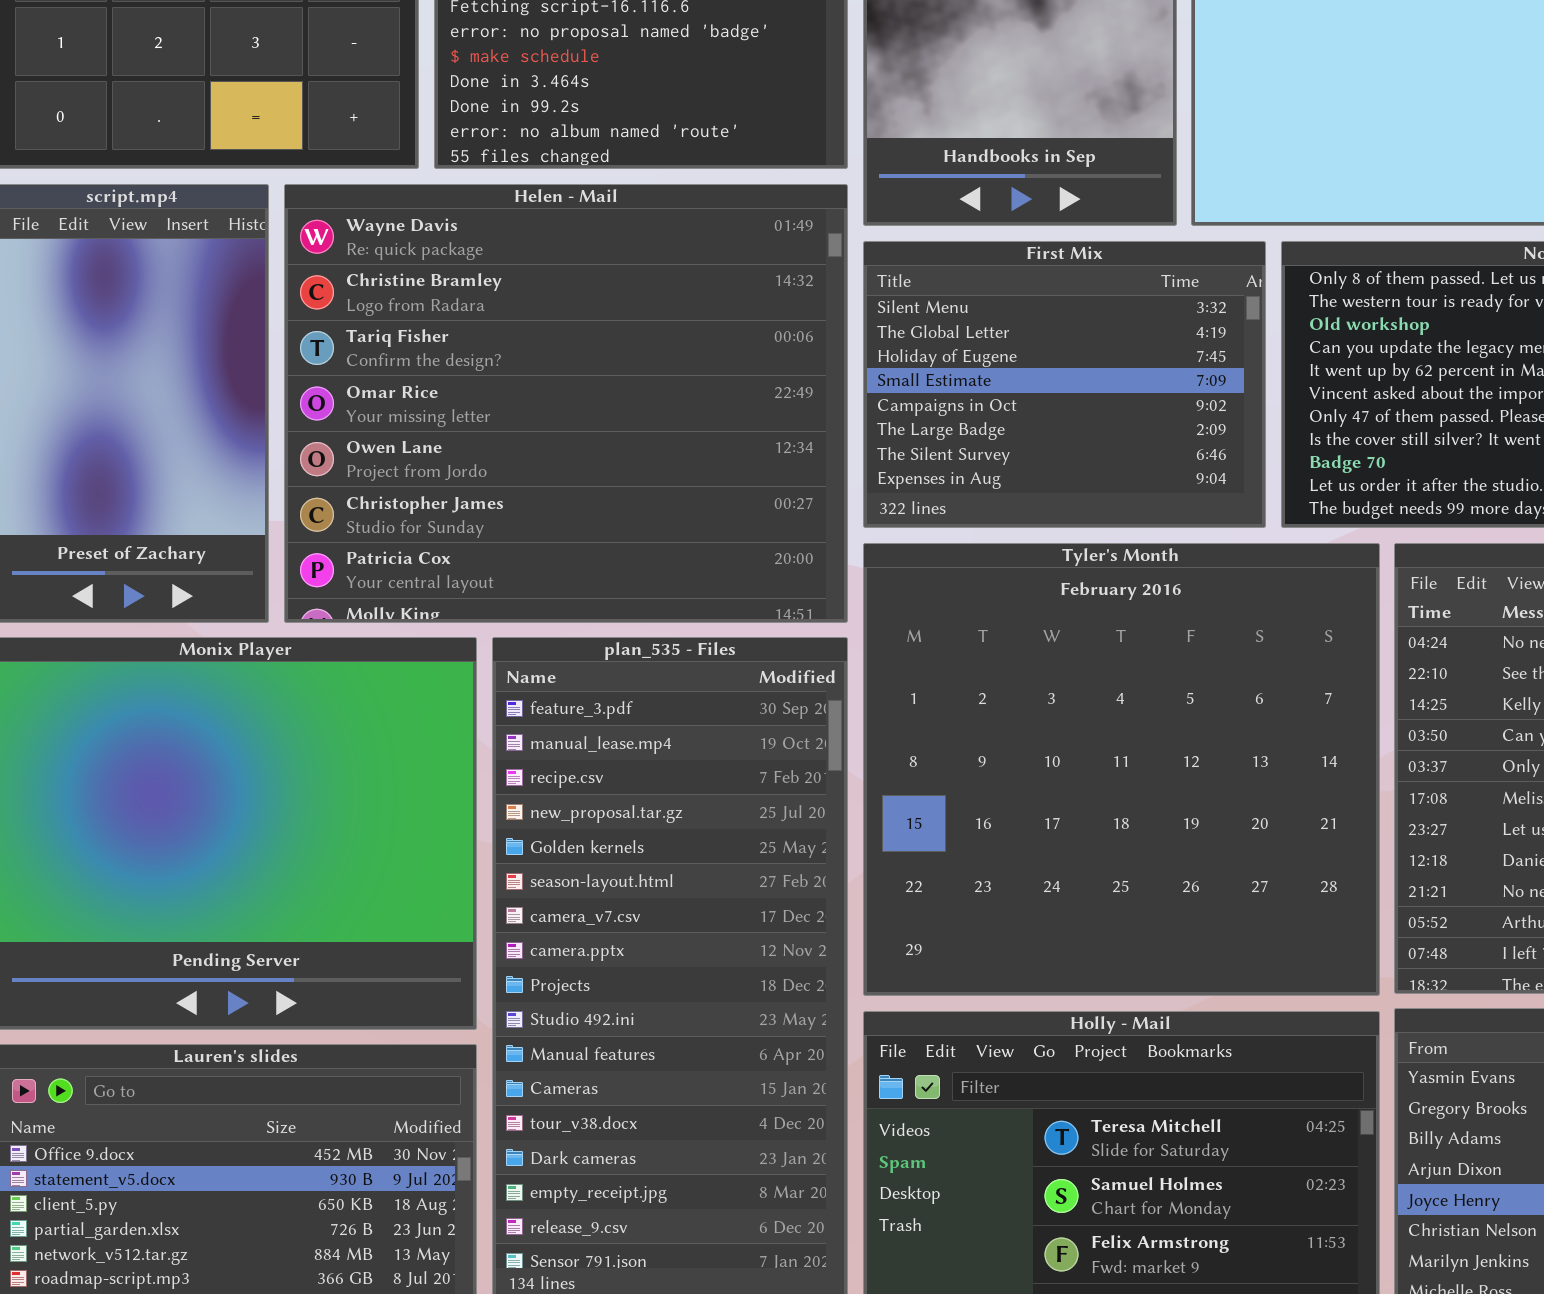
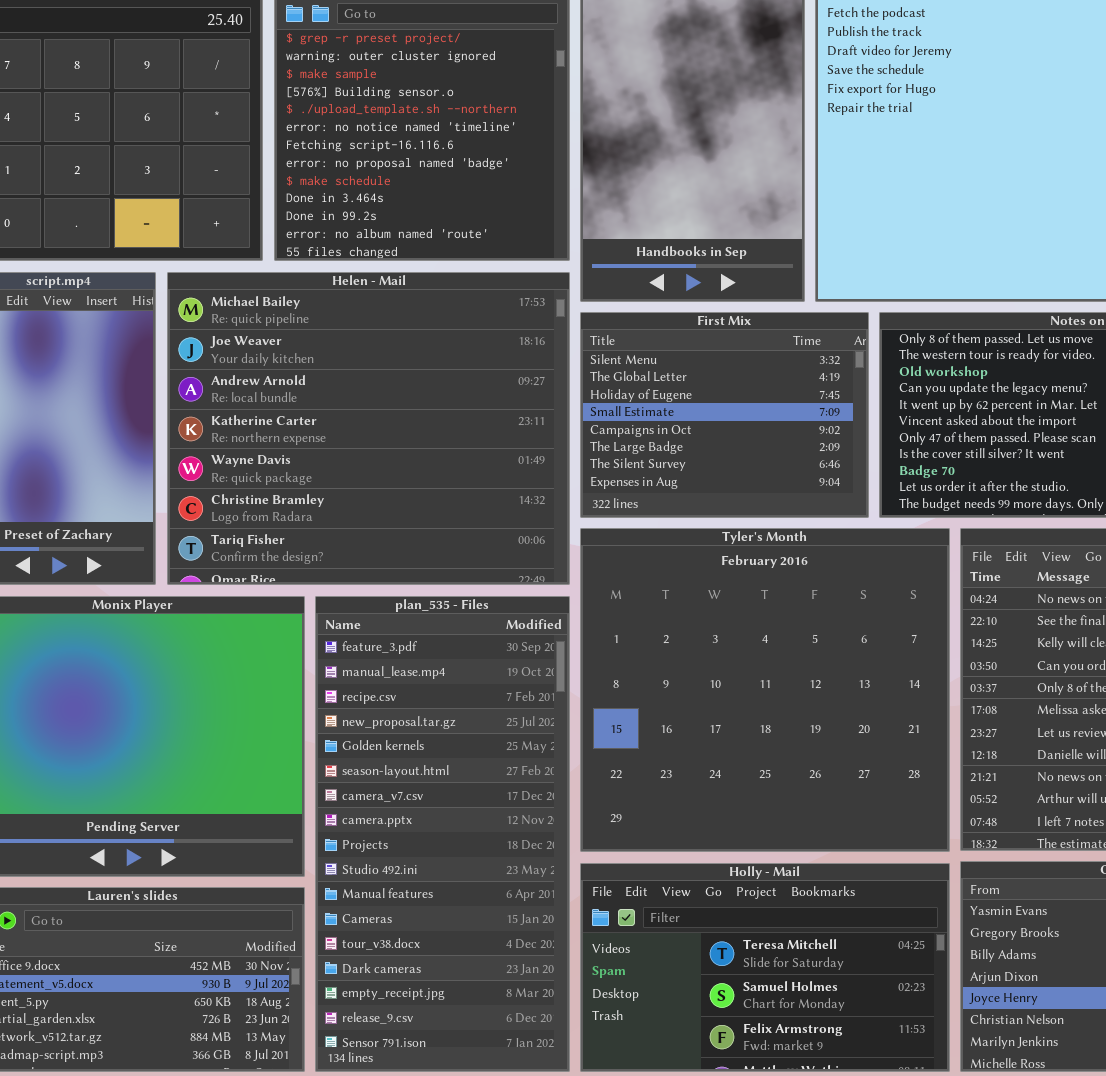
Helen - Mail: [284,184,848,623] -> [167,272,570,585], scrolled up 4 rows

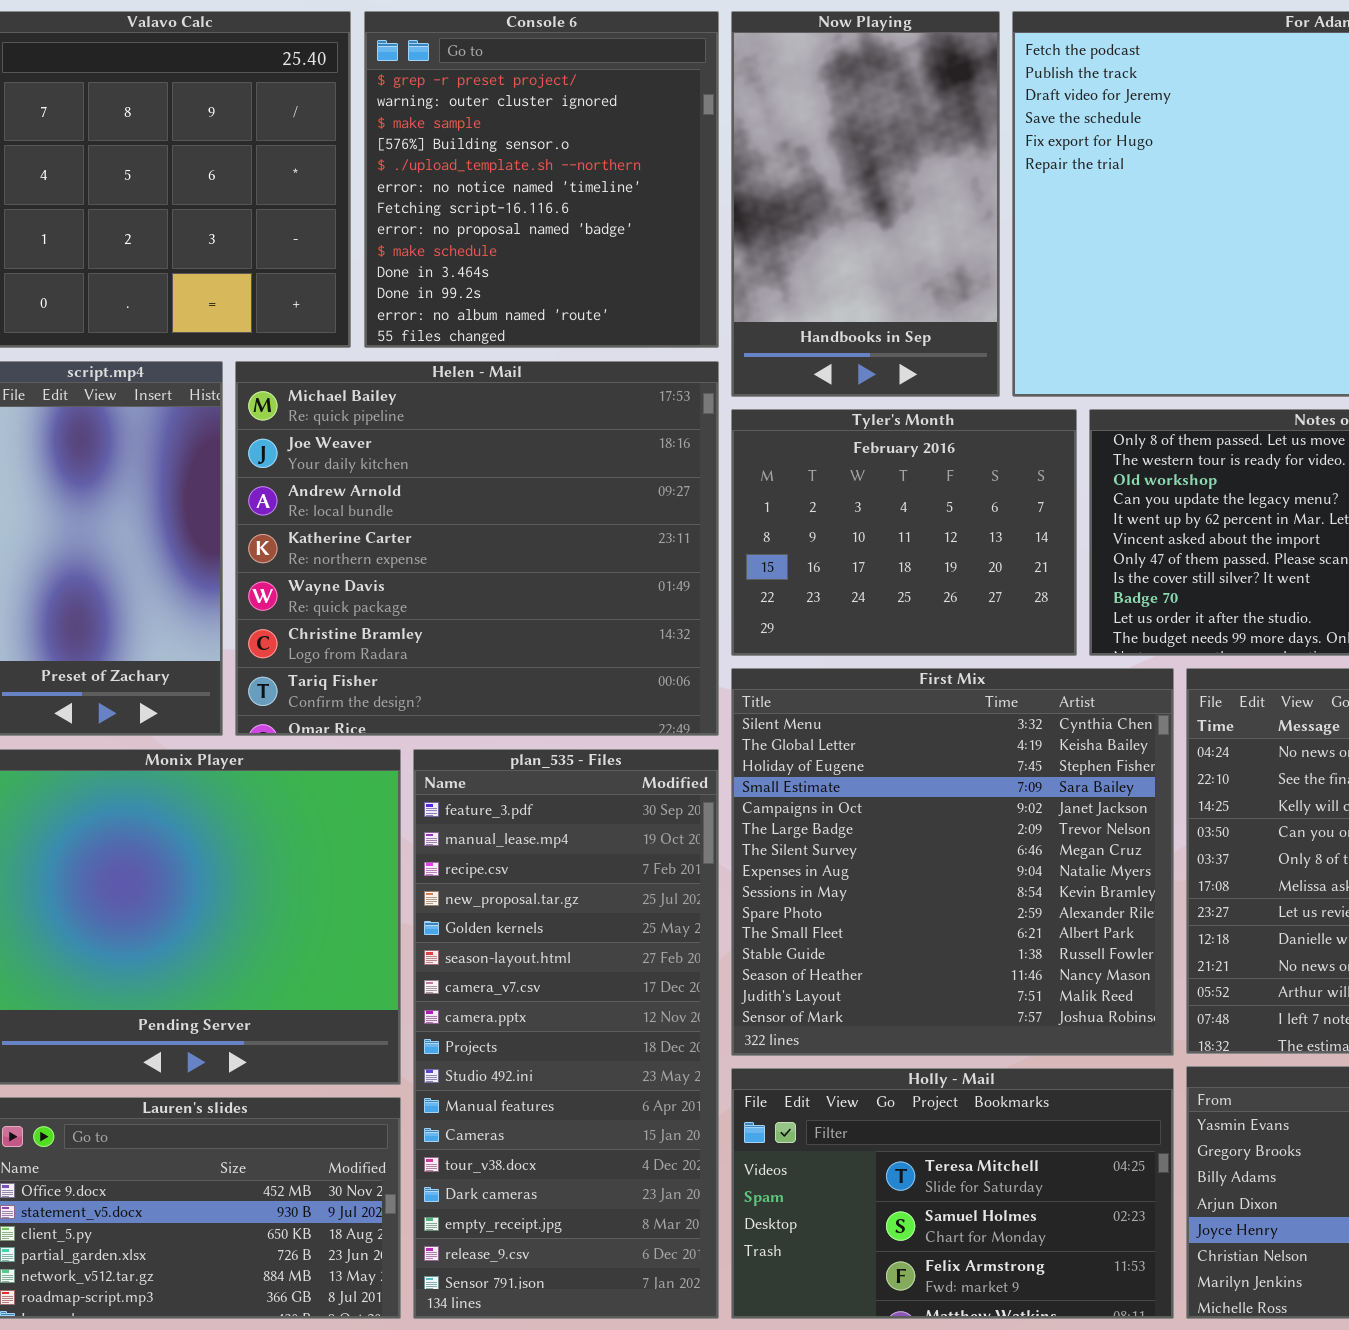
First Mix: [580,312,869,518] -> [731,668,1174,1056], moved, resized
Tyler's Month: [580,528,950,852] -> [731,409,1077,656], moved, resized

